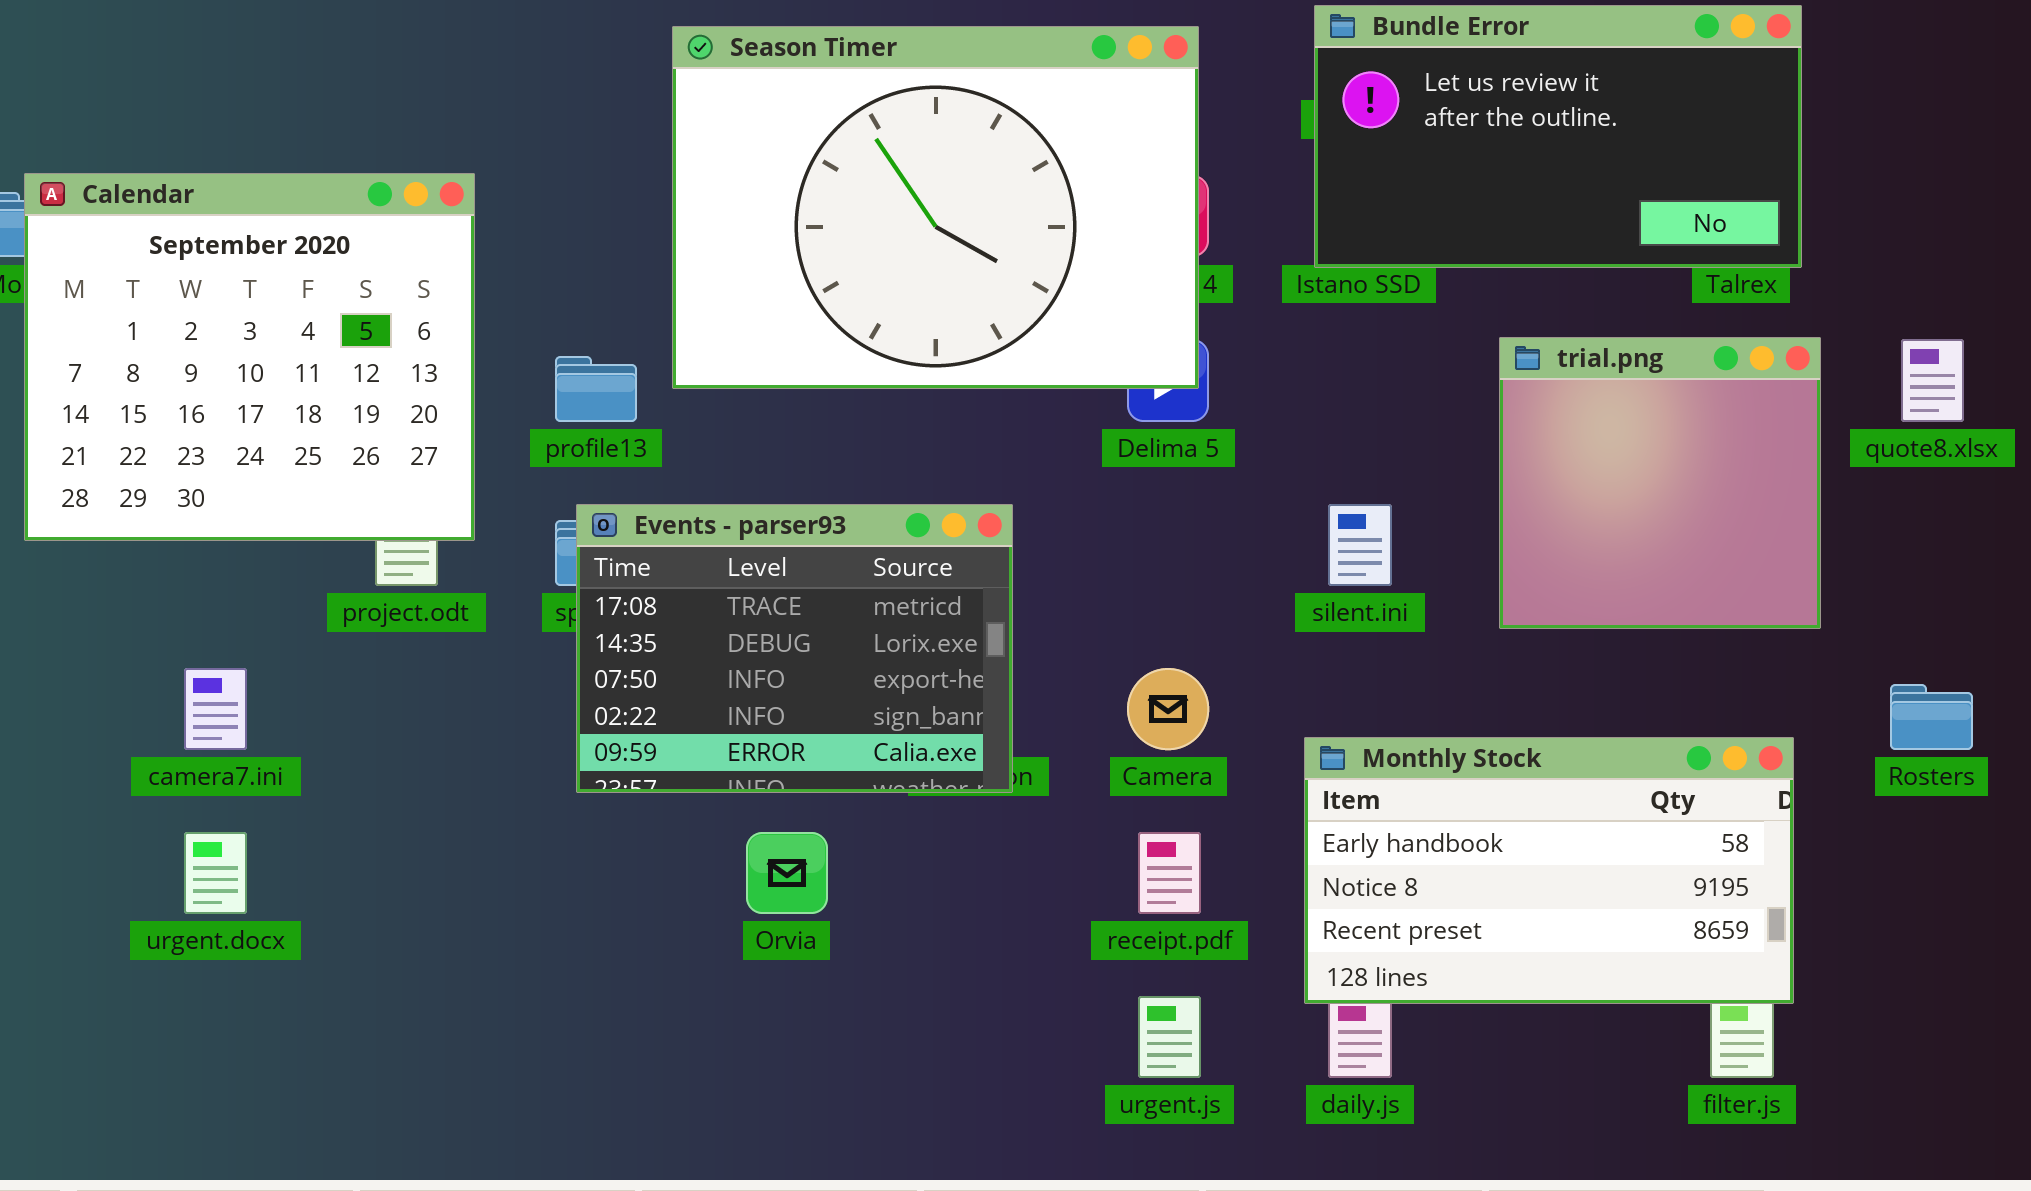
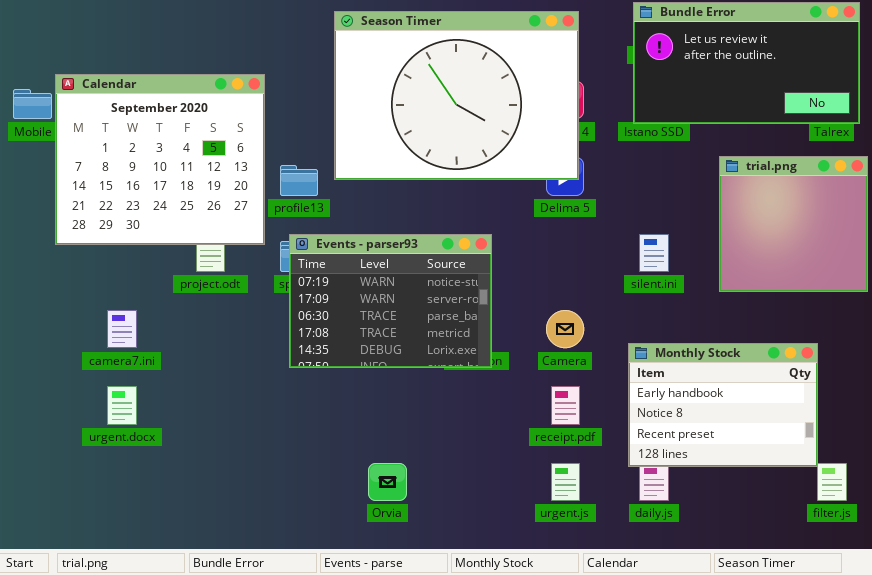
Calendar: [24,173,475,541] -> [55,74,265,245], moved
Events - parser93: [576,504,1013,793] -> [289,234,492,368], scrolled up 3 rows
Monthly Stock: [1304,737,1794,1004] -> [628,343,818,467], resized
Orvia: [746,832,828,914] -> [368,463,407,501], moved

